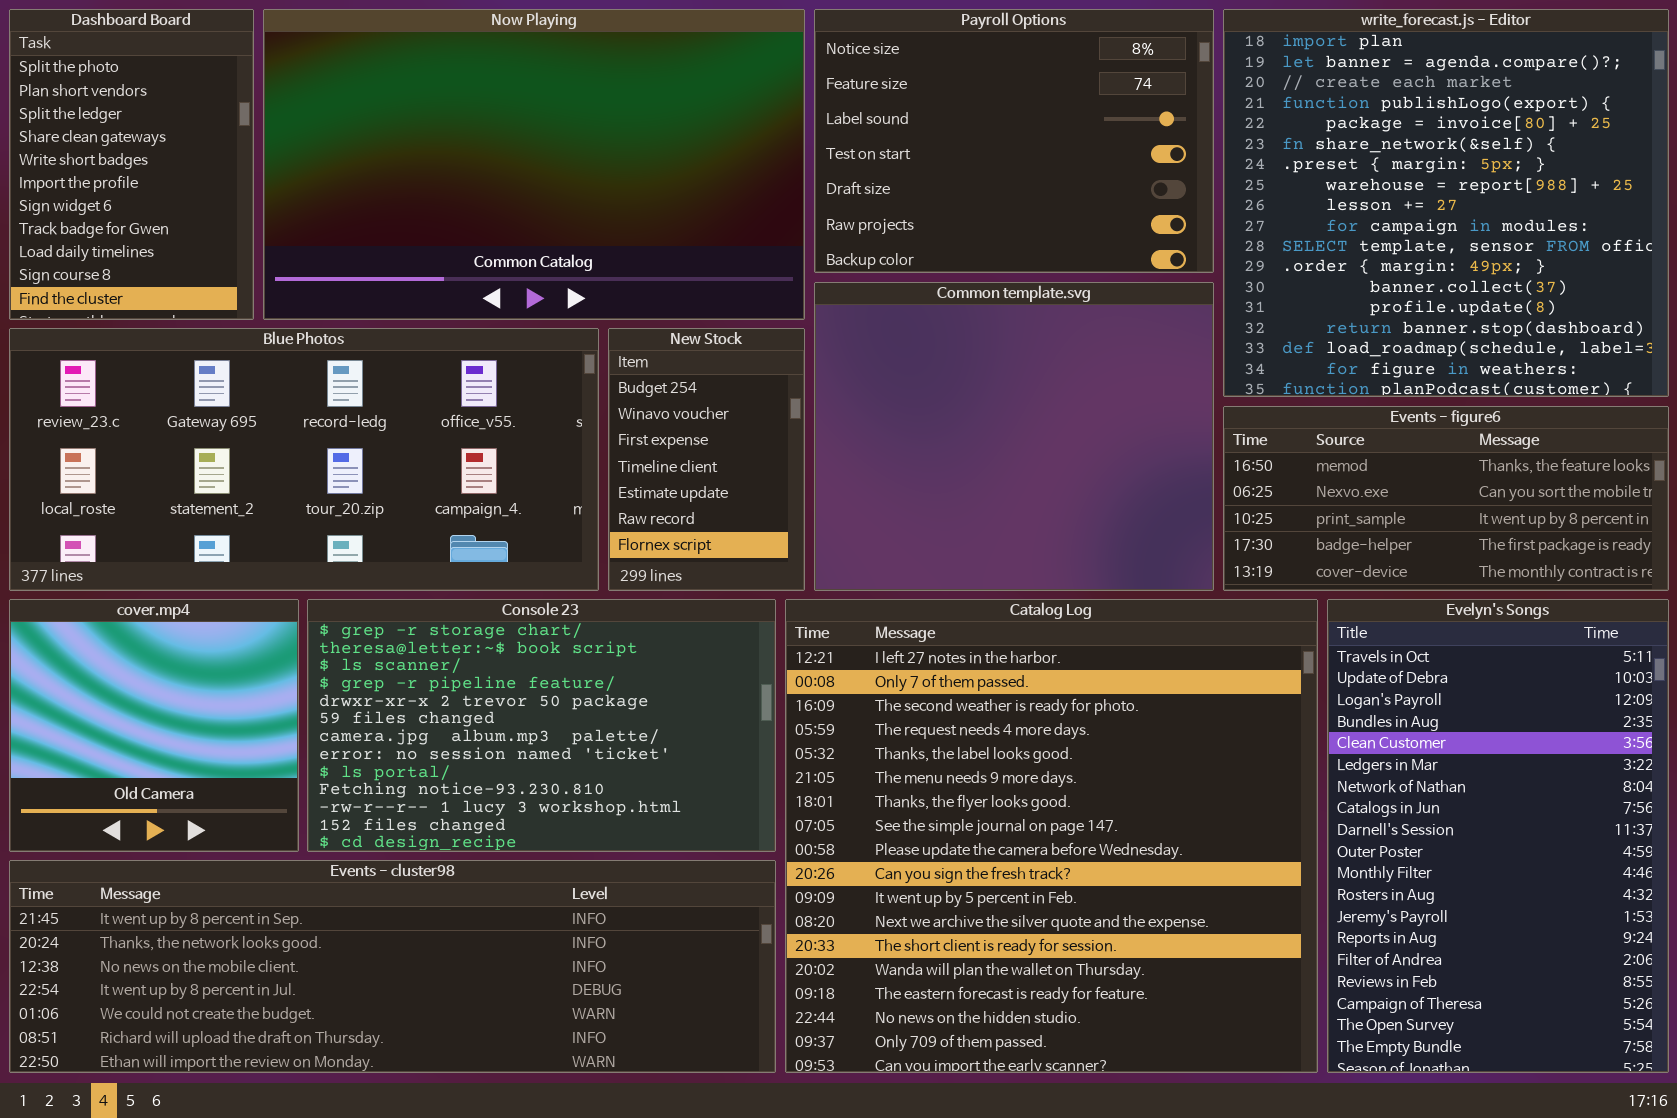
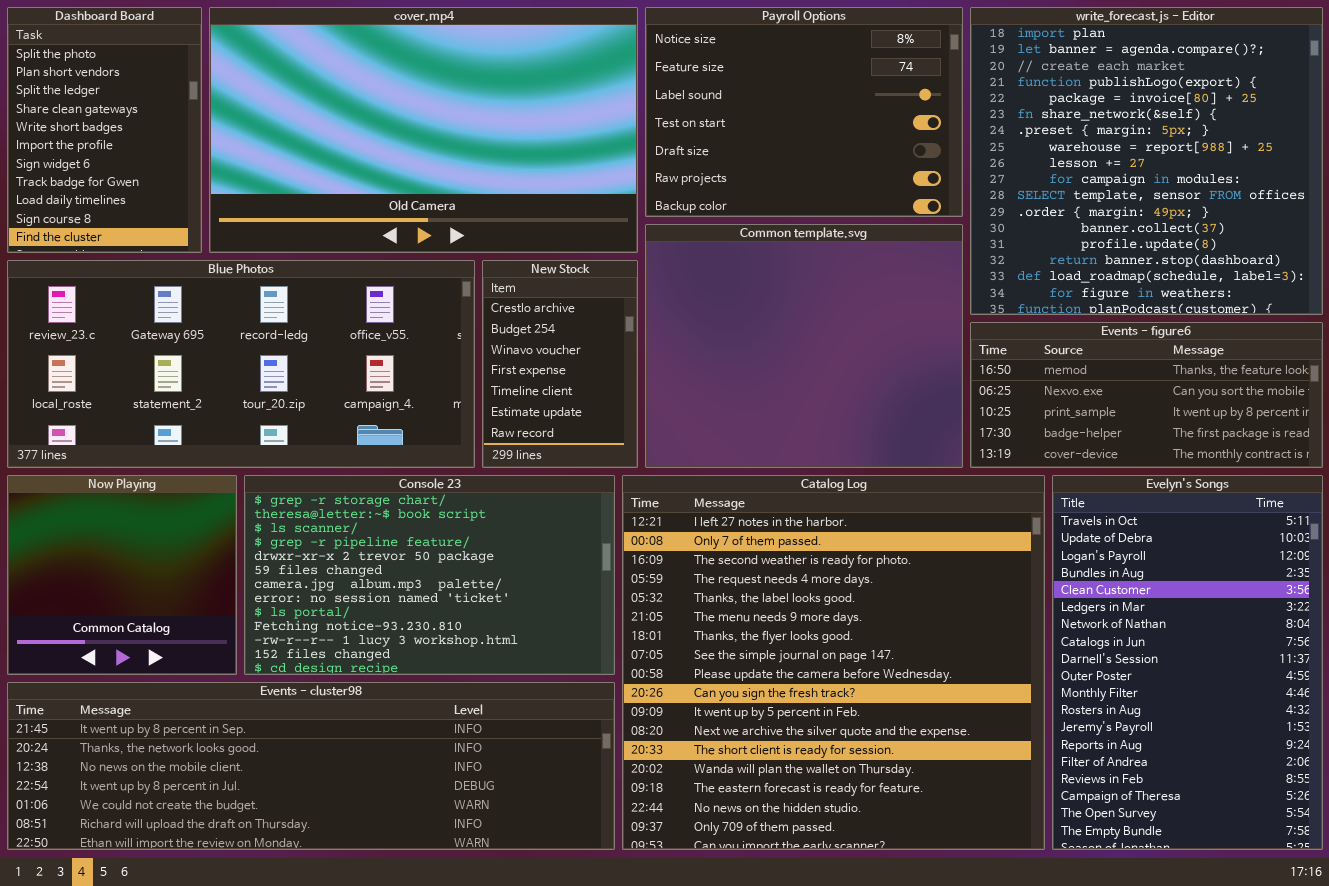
Now Playing: [263,9,805,320] -> [7,475,237,675], moved, resized
New Stock: [608,328,805,591] -> [482,260,638,468], scrolled up 1 row
cover.mp4: [9,599,299,852] -> [209,7,638,253], moved, resized

